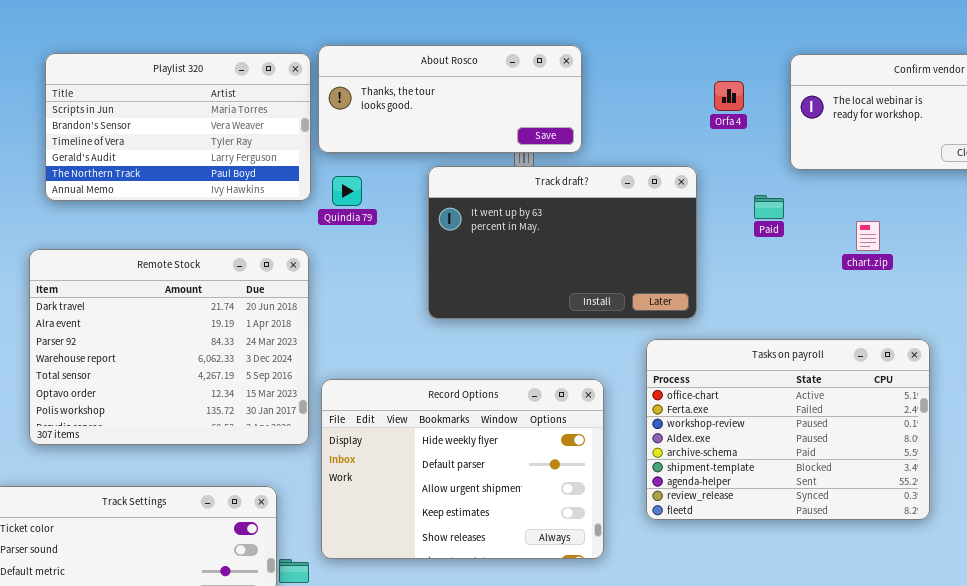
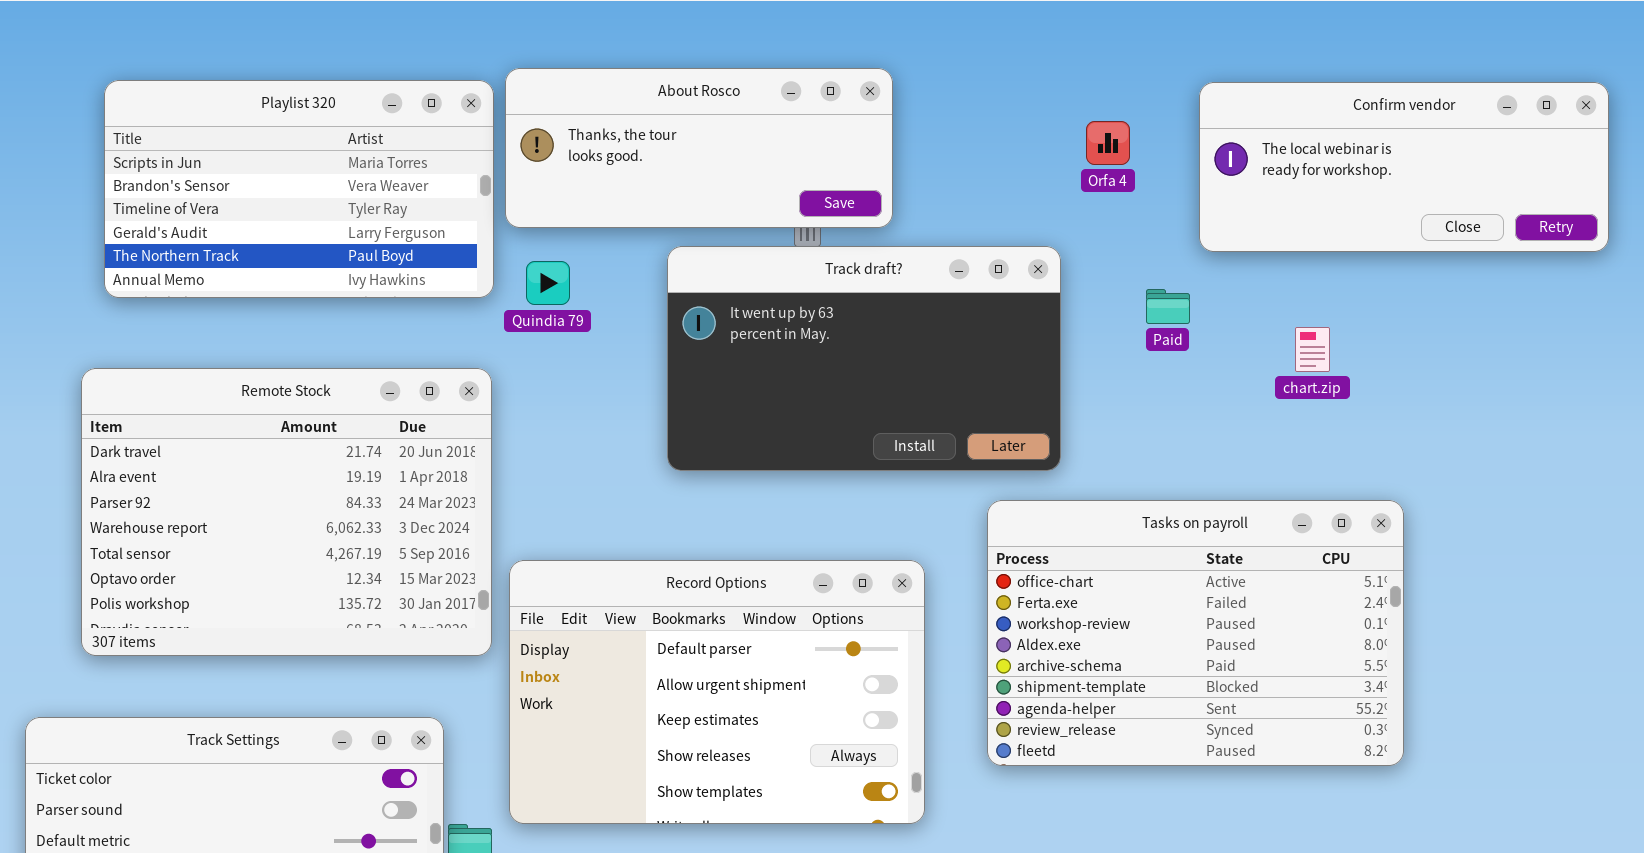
Record Options: [321,379,604,559] -> [509,560,925,824], scrolled down 1 row

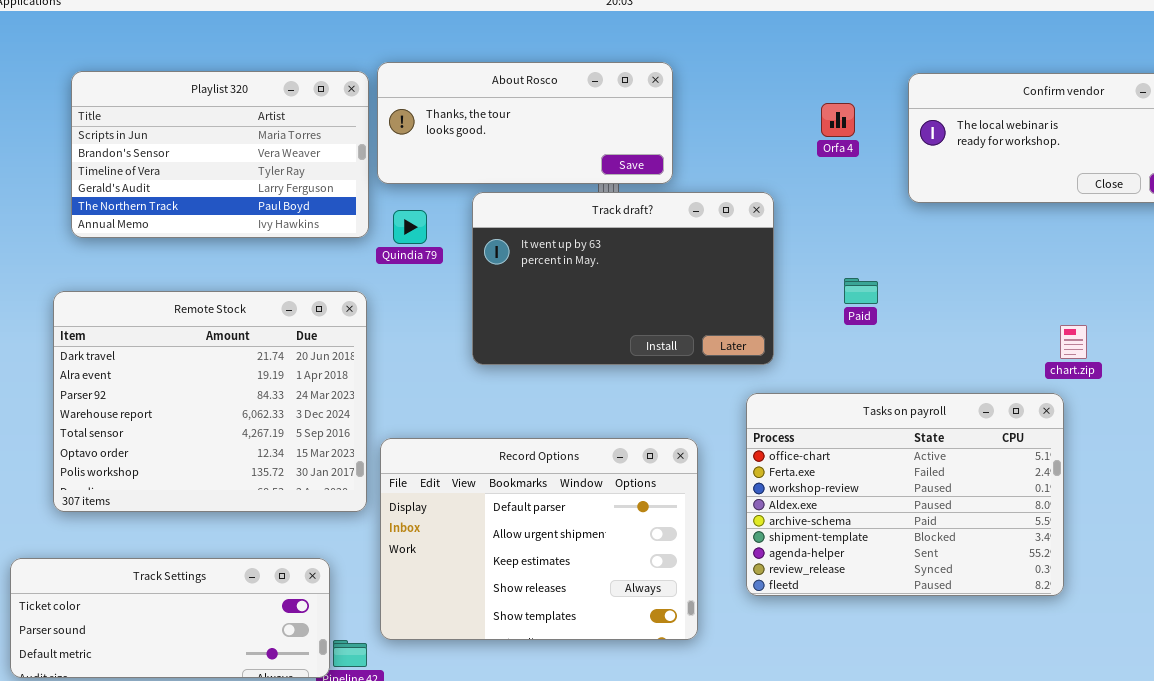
Track draft?: [667,246,1061,471] -> [472,192,774,365], moved
Paid: [1146,289,1190,324] -> [844,278,878,304], moved
chart.zip: [1295,327,1330,372] -> [1060,325,1087,359], moved

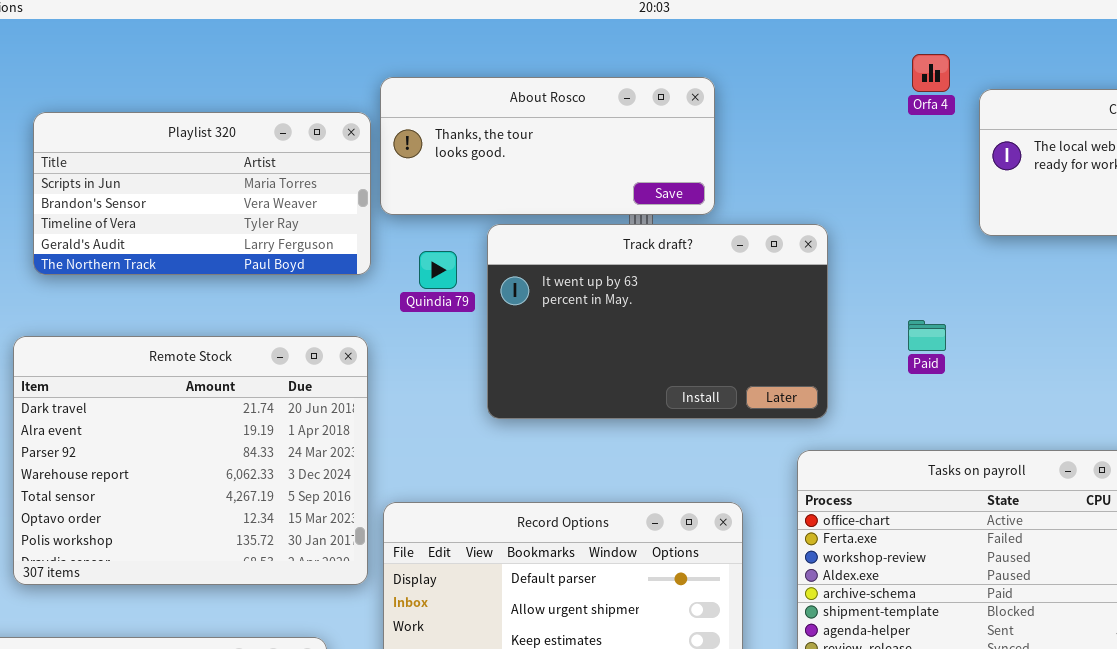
Playlist 320: [71,71,369,238] -> [33,112,371,275], resized
Orfa 4: [821,103,855,137] -> [912,54,950,92], moved
Quindia 79: [393,210,427,244] -> [419,251,457,289], moved

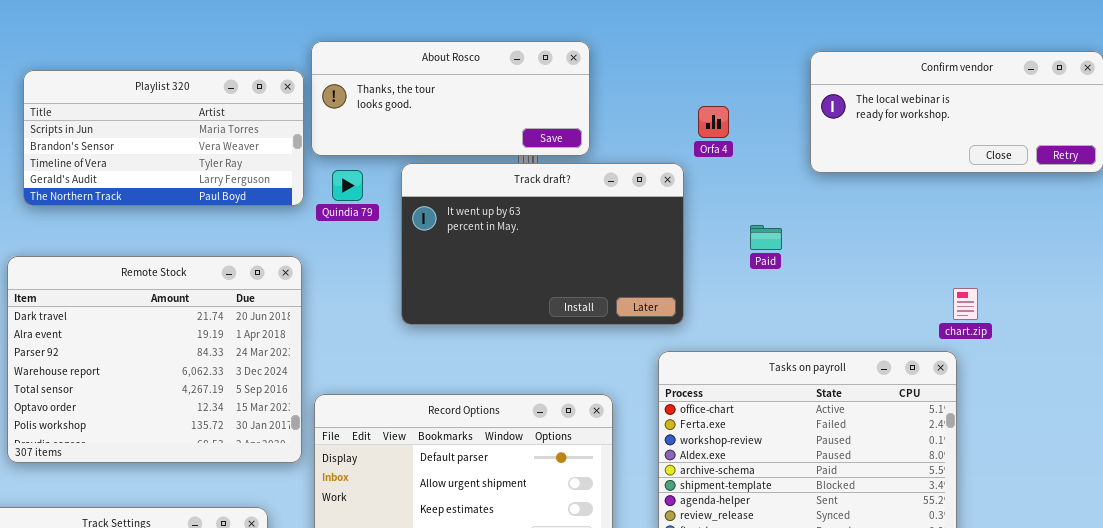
Orfa 4: [912,54,950,92] -> [698,106,729,138], moved
Quindia 79: [419,251,457,289] -> [332,170,363,201], moved
Paid: [908,320,946,351] -> [750,225,782,250], moved

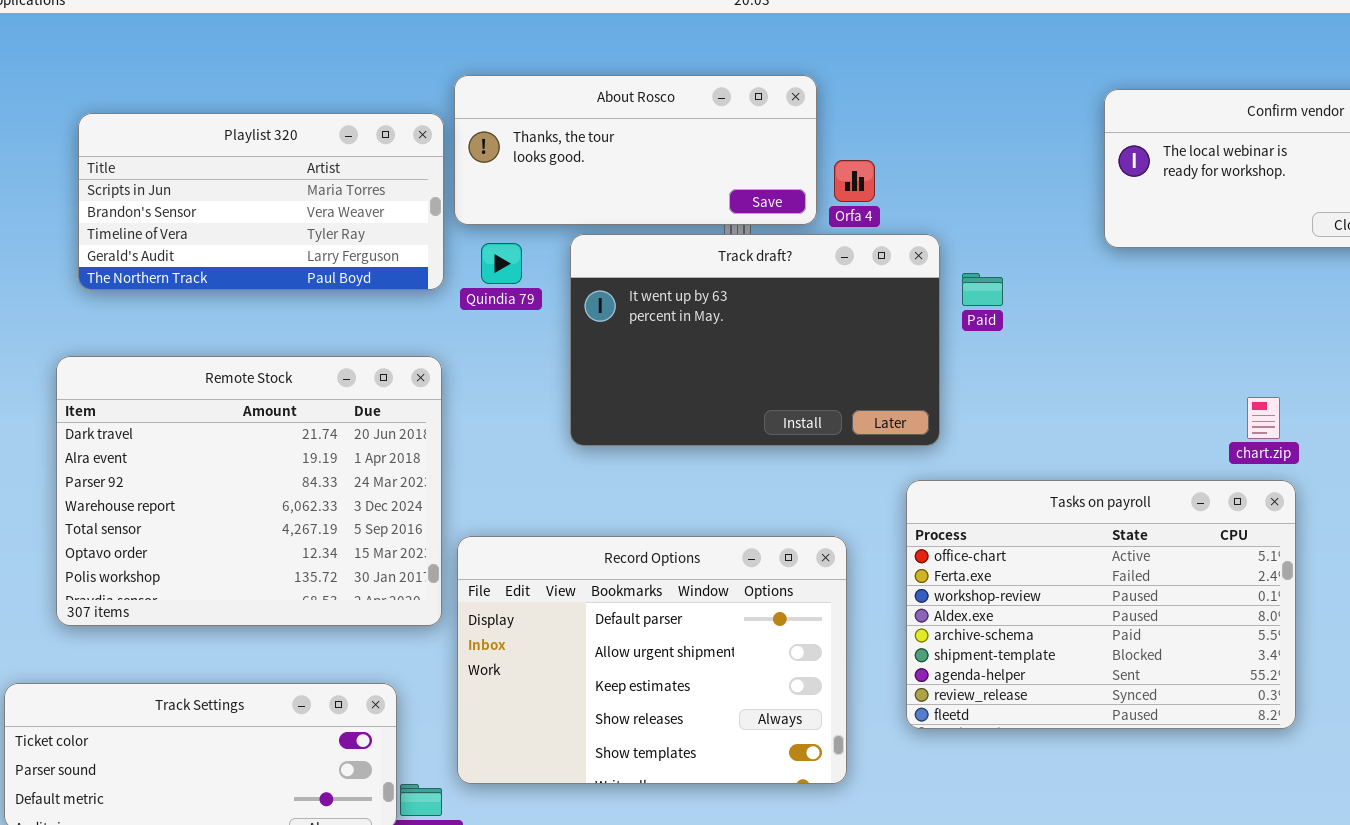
Orfa 4: [698,106,729,138] -> [834,160,875,202], moved
Paid: [750,225,782,250] -> [962,273,1003,306], moved
chart.zip: [953,288,978,320] -> [1247,397,1280,439], moved

